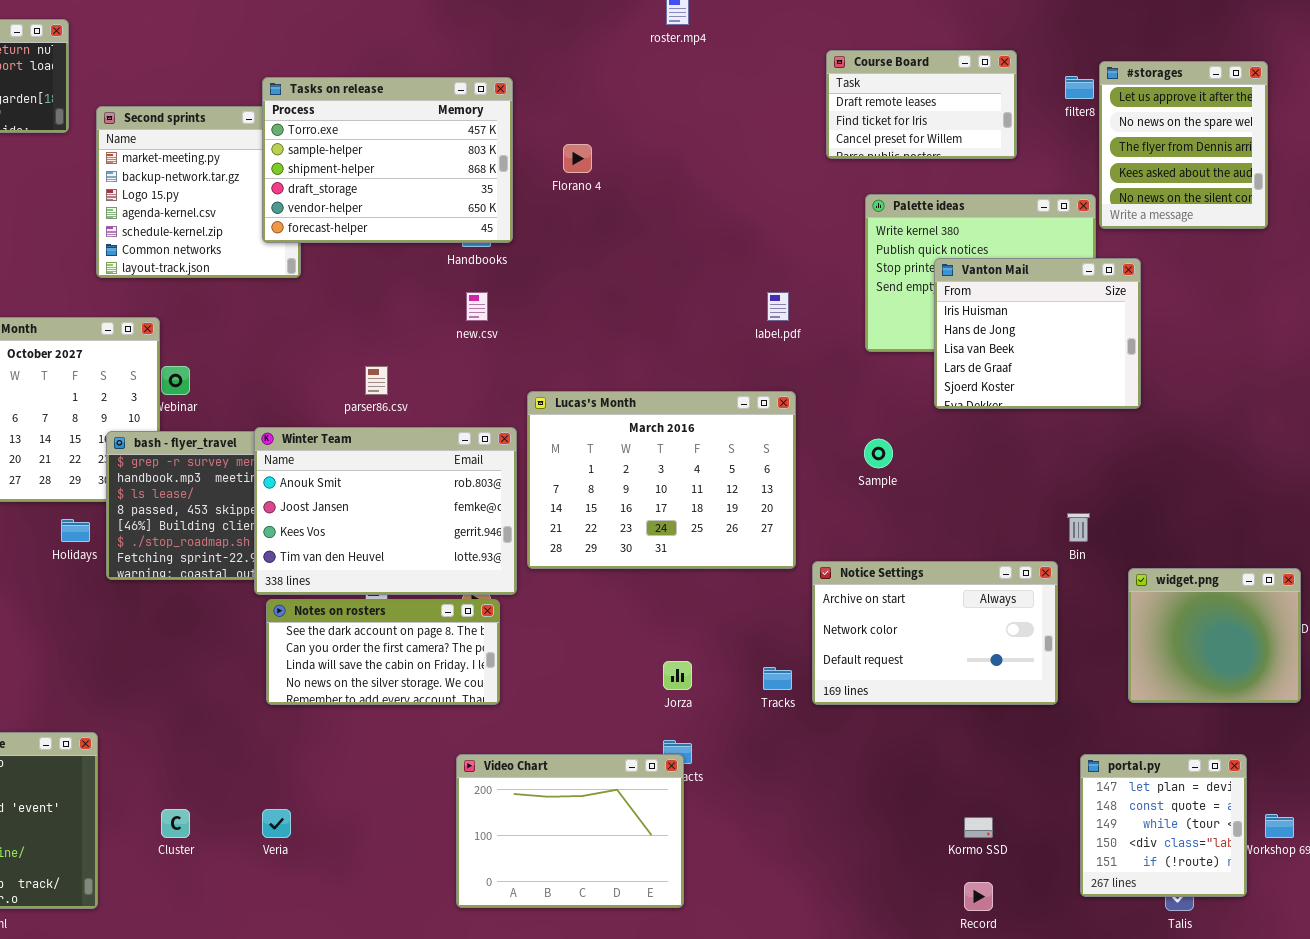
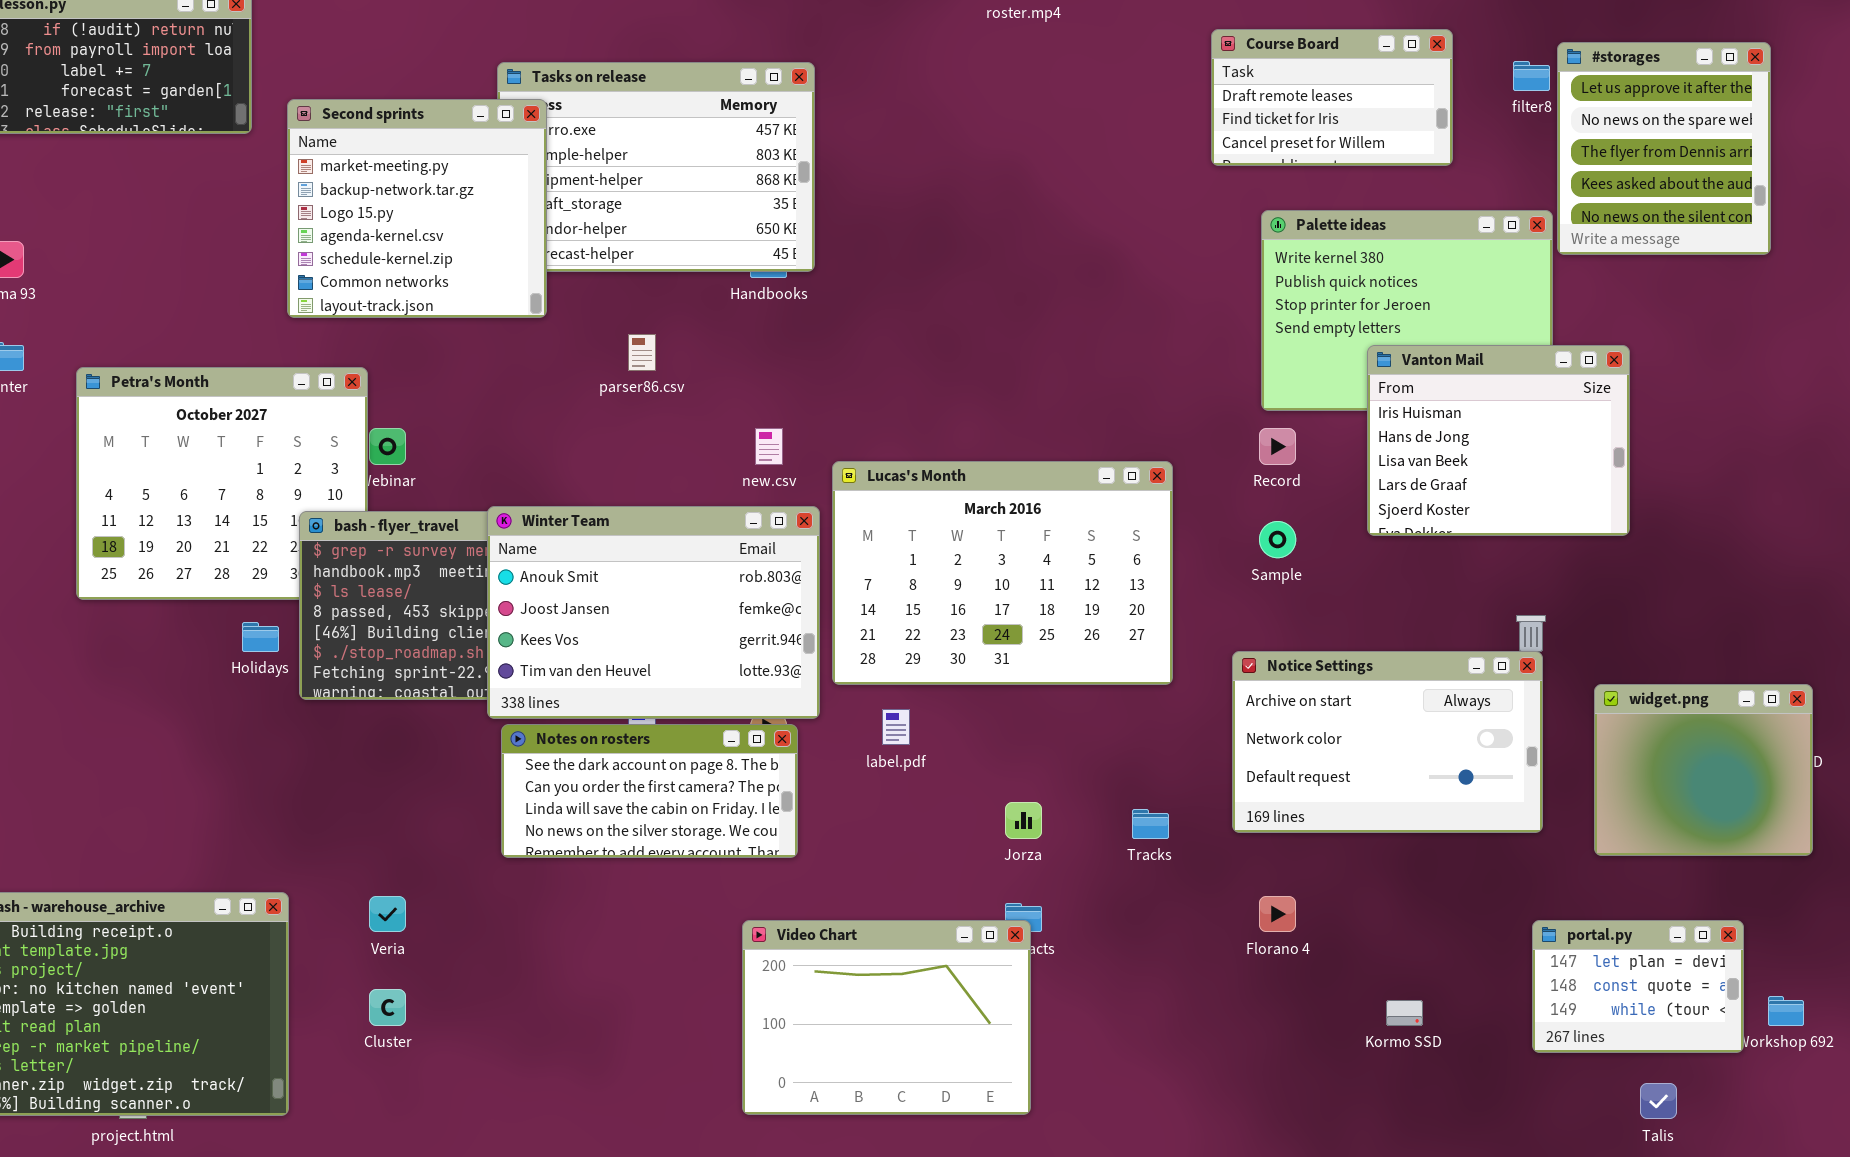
Second sprints: [96,106,301,278] -> [287,99,547,318], raised
Florano 4: [563,144,592,173] -> [1259,896,1296,932], moved
Vanton Mail: [934,258,1141,409] -> [1367,345,1630,536], moved
new.csv: [466,292,488,321] -> [755,428,783,465], moved
label.pdf: [767,292,789,321] -> [882,709,910,745], moved
parser86.csv: [365,366,388,395] -> [628,334,656,371], moved
Notice Settings: [812,561,1058,705] -> [1232,651,1543,833], moved
portal.py: [1080,754,1247,897] -> [1532,920,1744,1053], resized
Veria: [262,809,291,838] -> [369,896,406,932], moved
Record: [964,882,993,911] -> [1259,428,1296,465], moved

